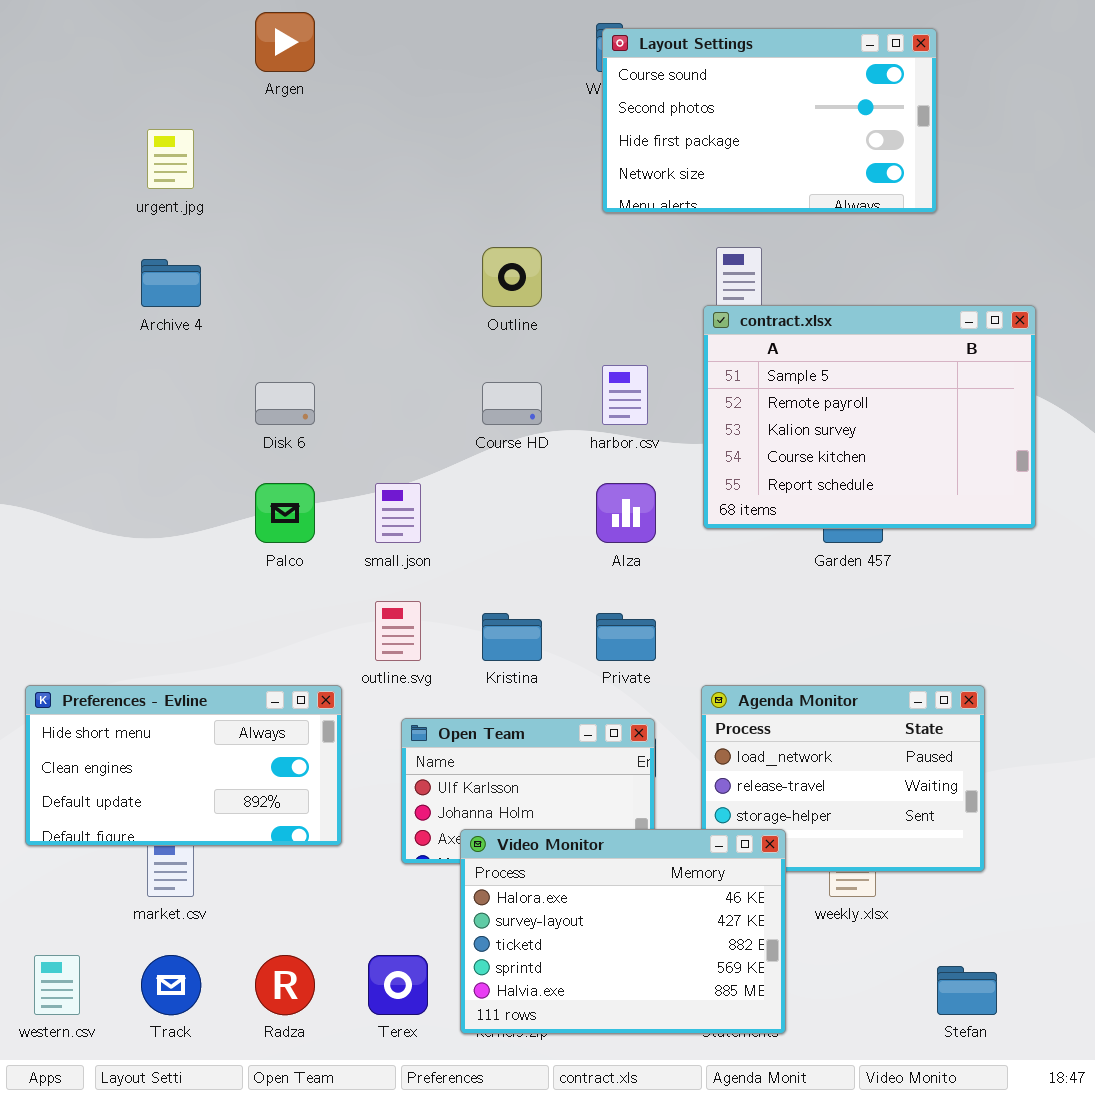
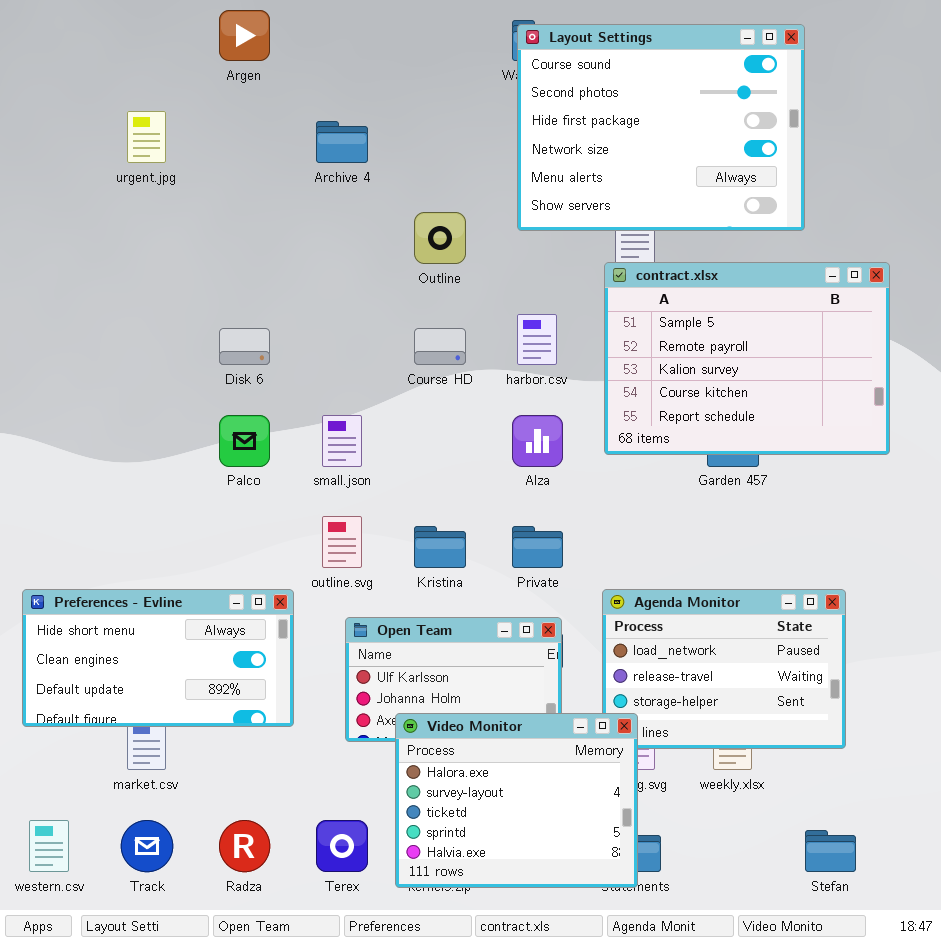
Layout Settings: [602,28,937,213] -> [517,24,805,231], resized
Archive 4: [141,259,201,307] -> [316,121,368,163], moved
Video Monitor: [460,829,786,1034] -> [395,713,638,888], resized

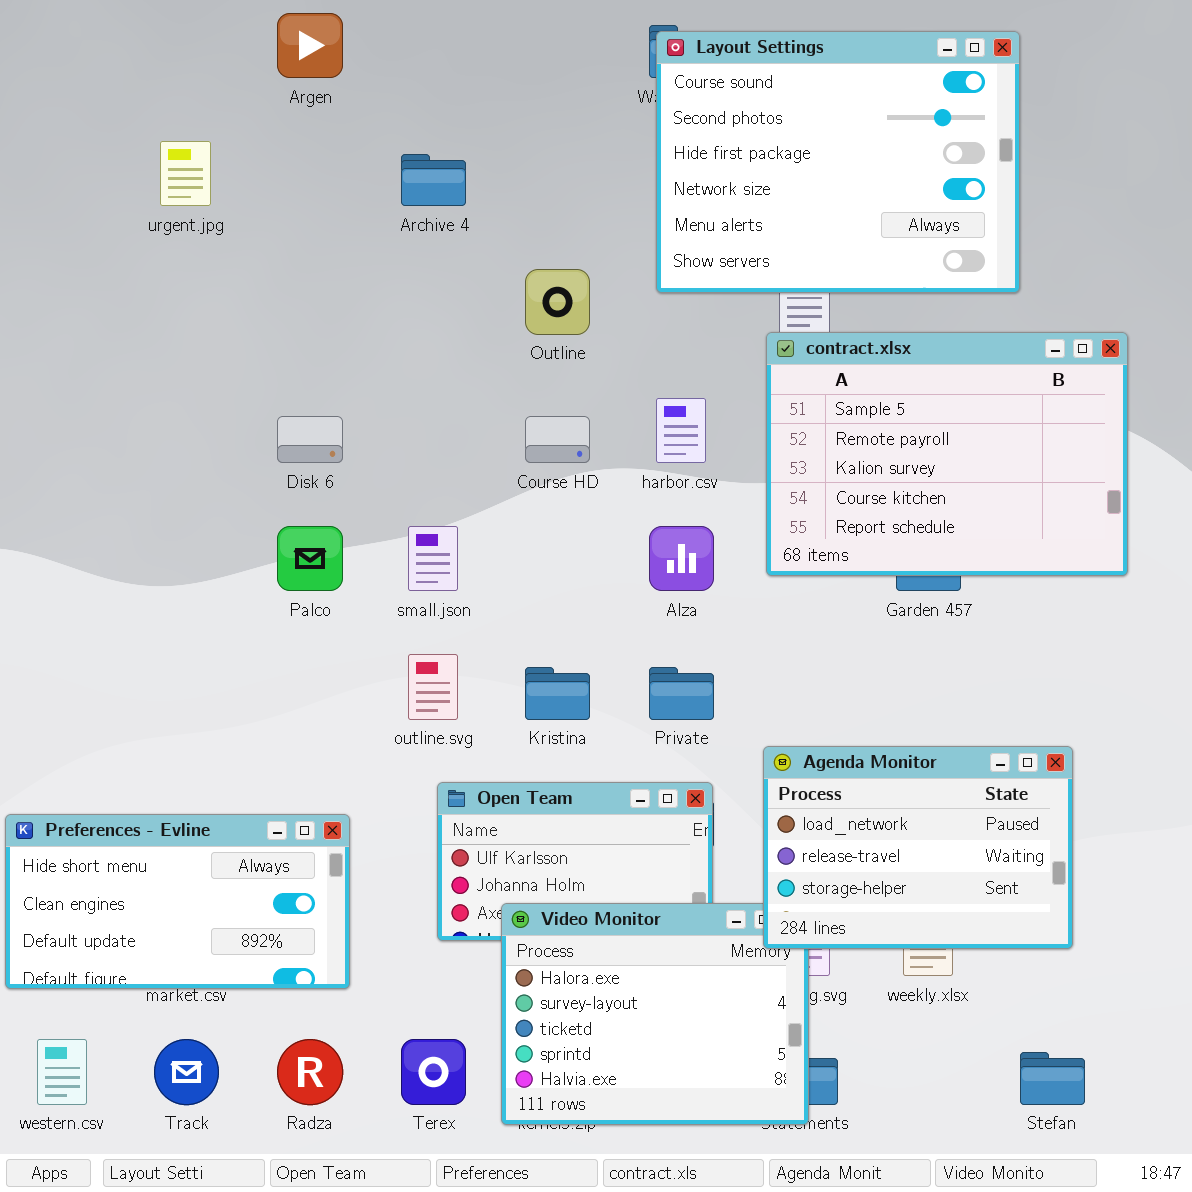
Preferences - Evline: [22,589,294,727] -> [5,814,350,989], moved
Agenda Monitor: [602,589,846,749] -> [763,746,1073,949], raised

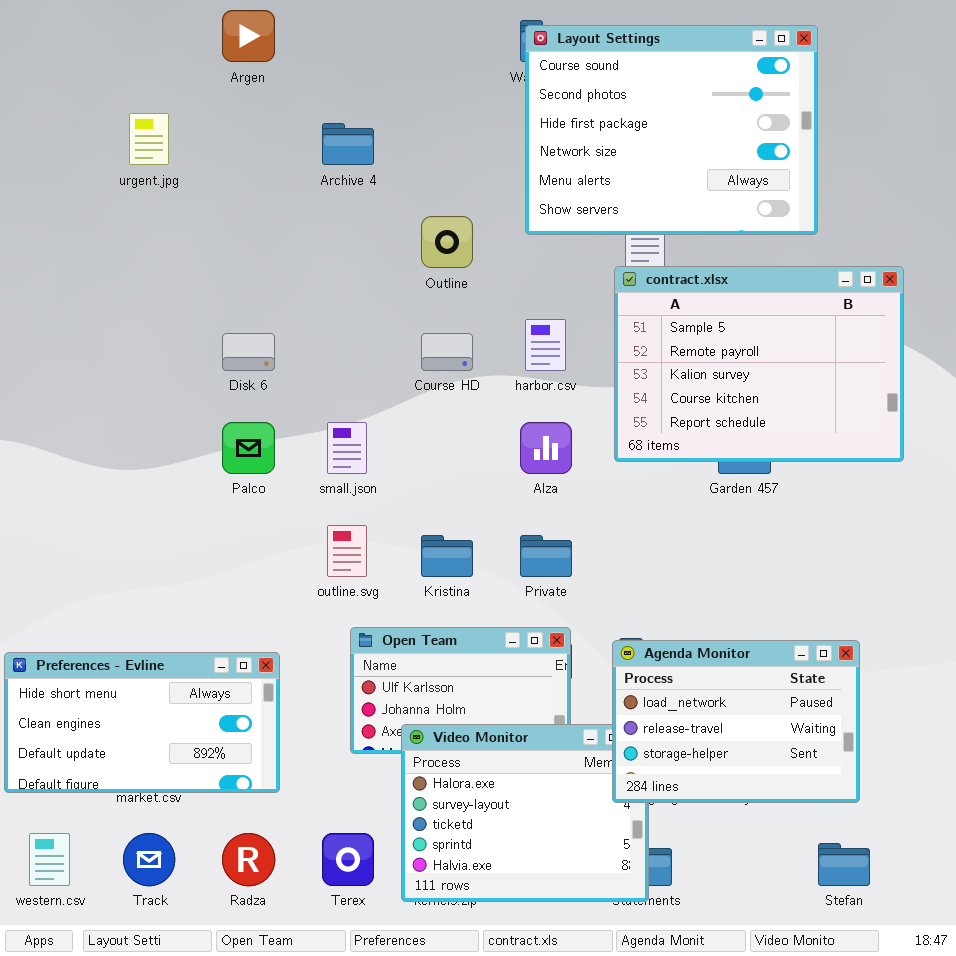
Agenda Monitor: [763,746,1073,949] -> [612,640,860,803], moved

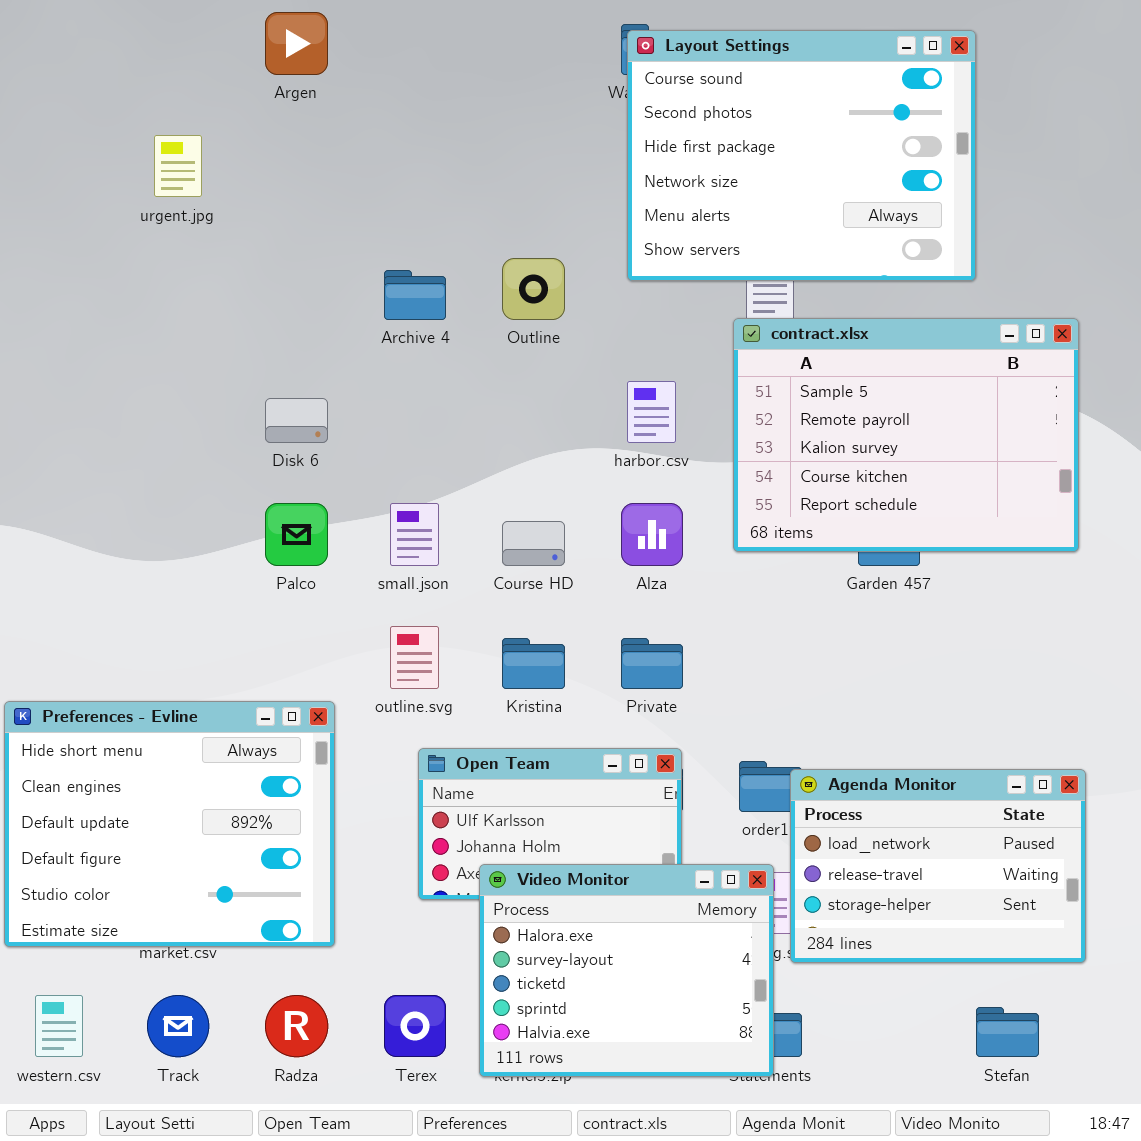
Archive 4: [322,123,374,165] -> [384,270,446,320], moved
Course HD: [421,333,473,371] -> [502,521,565,566], moved
Agenda Monitor: [612,640,860,803] -> [790,769,1086,963], moved
Preferences - Evline: [4,652,280,793] -> [4,701,335,947], resized

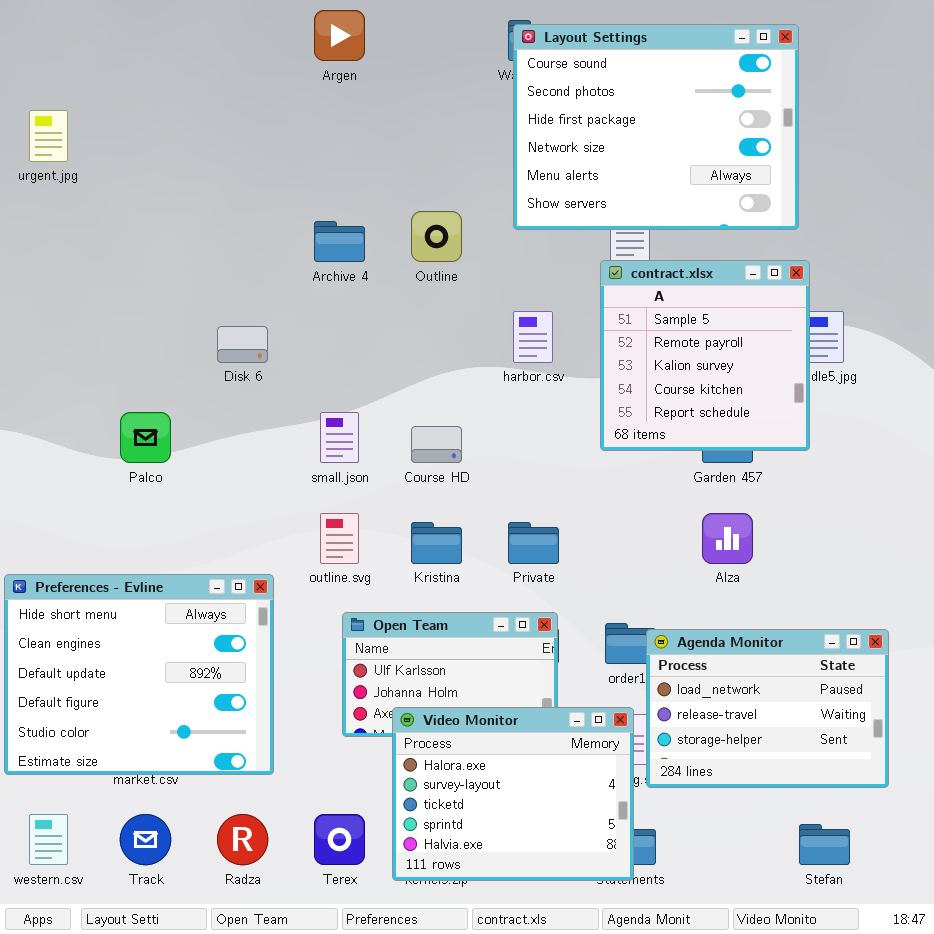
Argen: [265,12,328,75] -> [314,10,365,61], moved
urgent.jpg: [154,135,202,197] -> [29,110,68,162], moved
contract.xlsx: [733,318,1079,552] -> [600,260,810,451], resized
Palco: [265,503,328,566] -> [120,412,171,463], moved
Alza: [621,503,683,566] -> [702,513,753,564], moved

